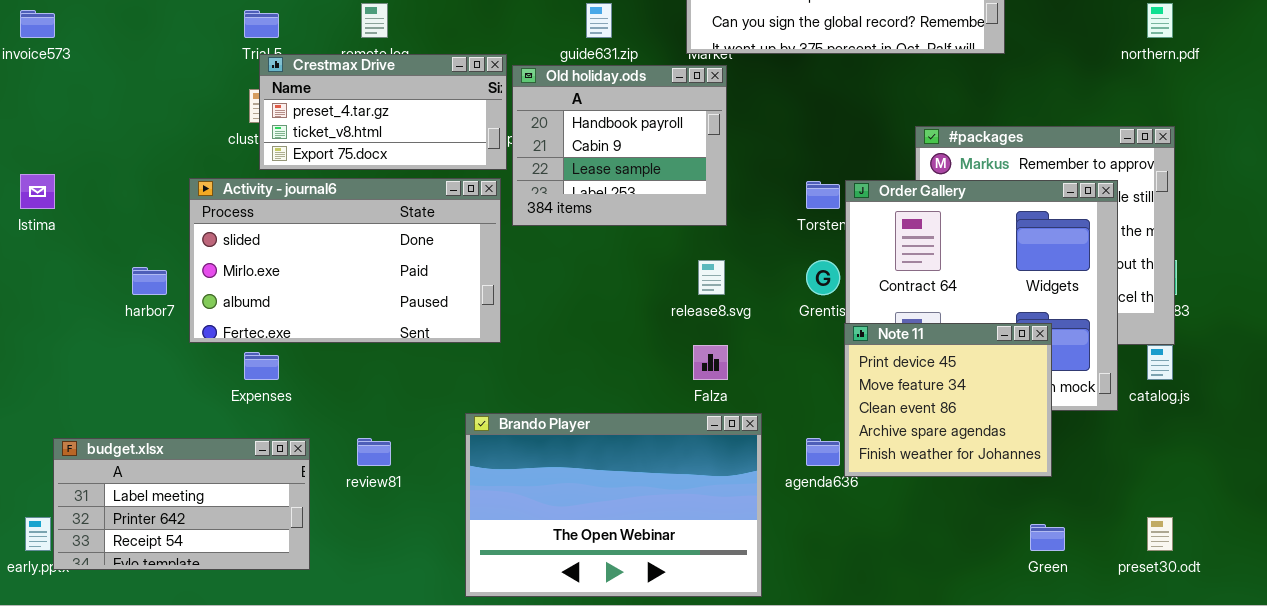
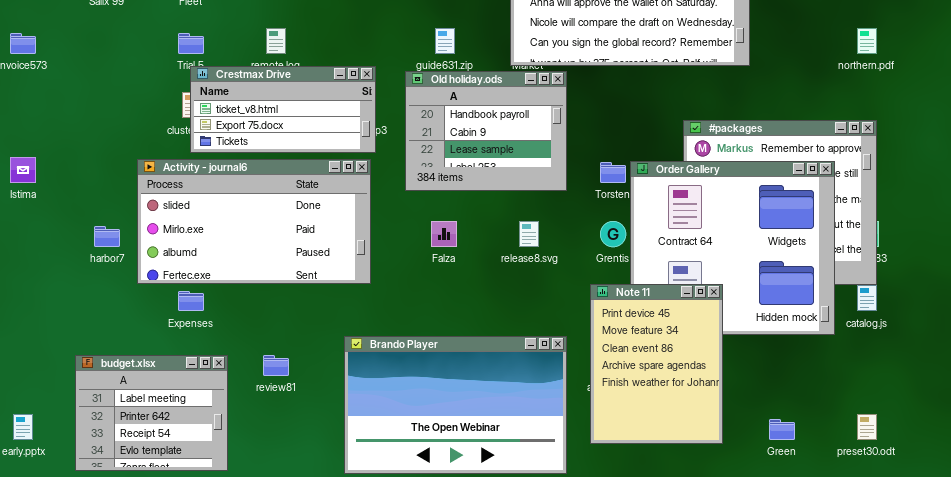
Crestmax Drive: [259,54,507,170] -> [190,66,376,153], scrolled down 1 row
Old holiday.ods: [512,65,727,226] -> [405,71,567,191], moved
Note 11: [844,323,1052,477] -> [590,284,723,444], moved, resized
Falza: [693,345,728,380] -> [431,221,457,247], moved
budget.xlsx: [53,438,310,570] -> [75,355,228,471], resized

